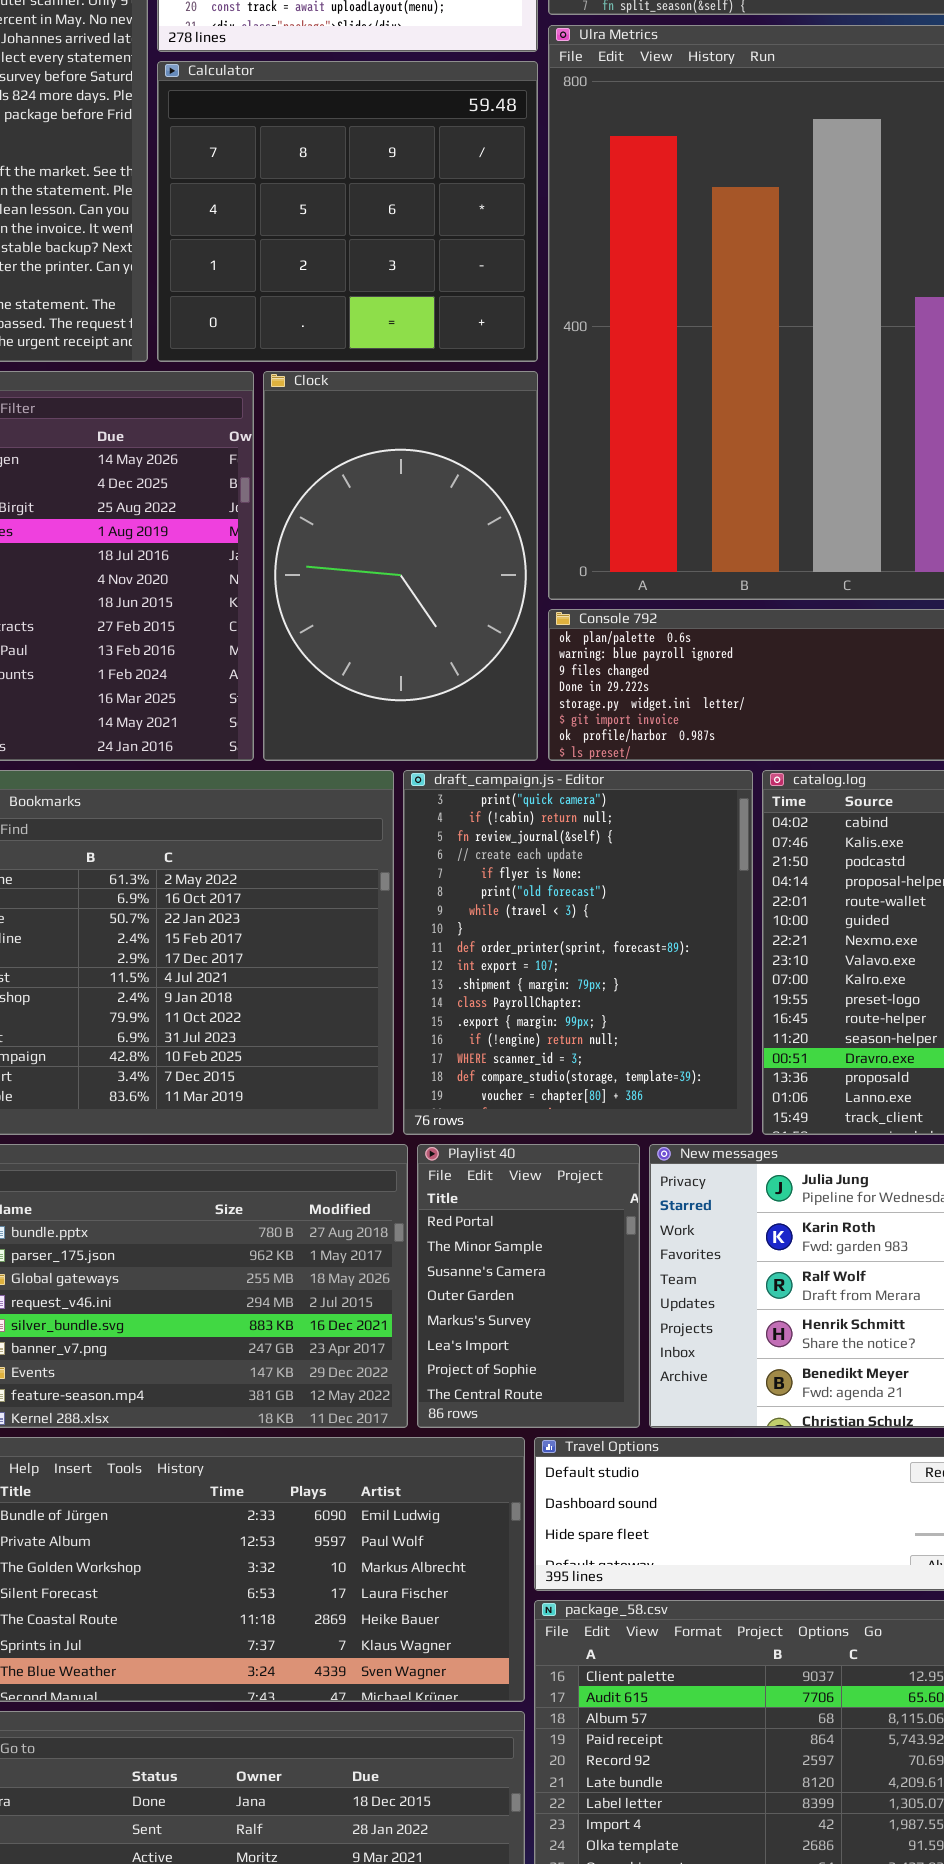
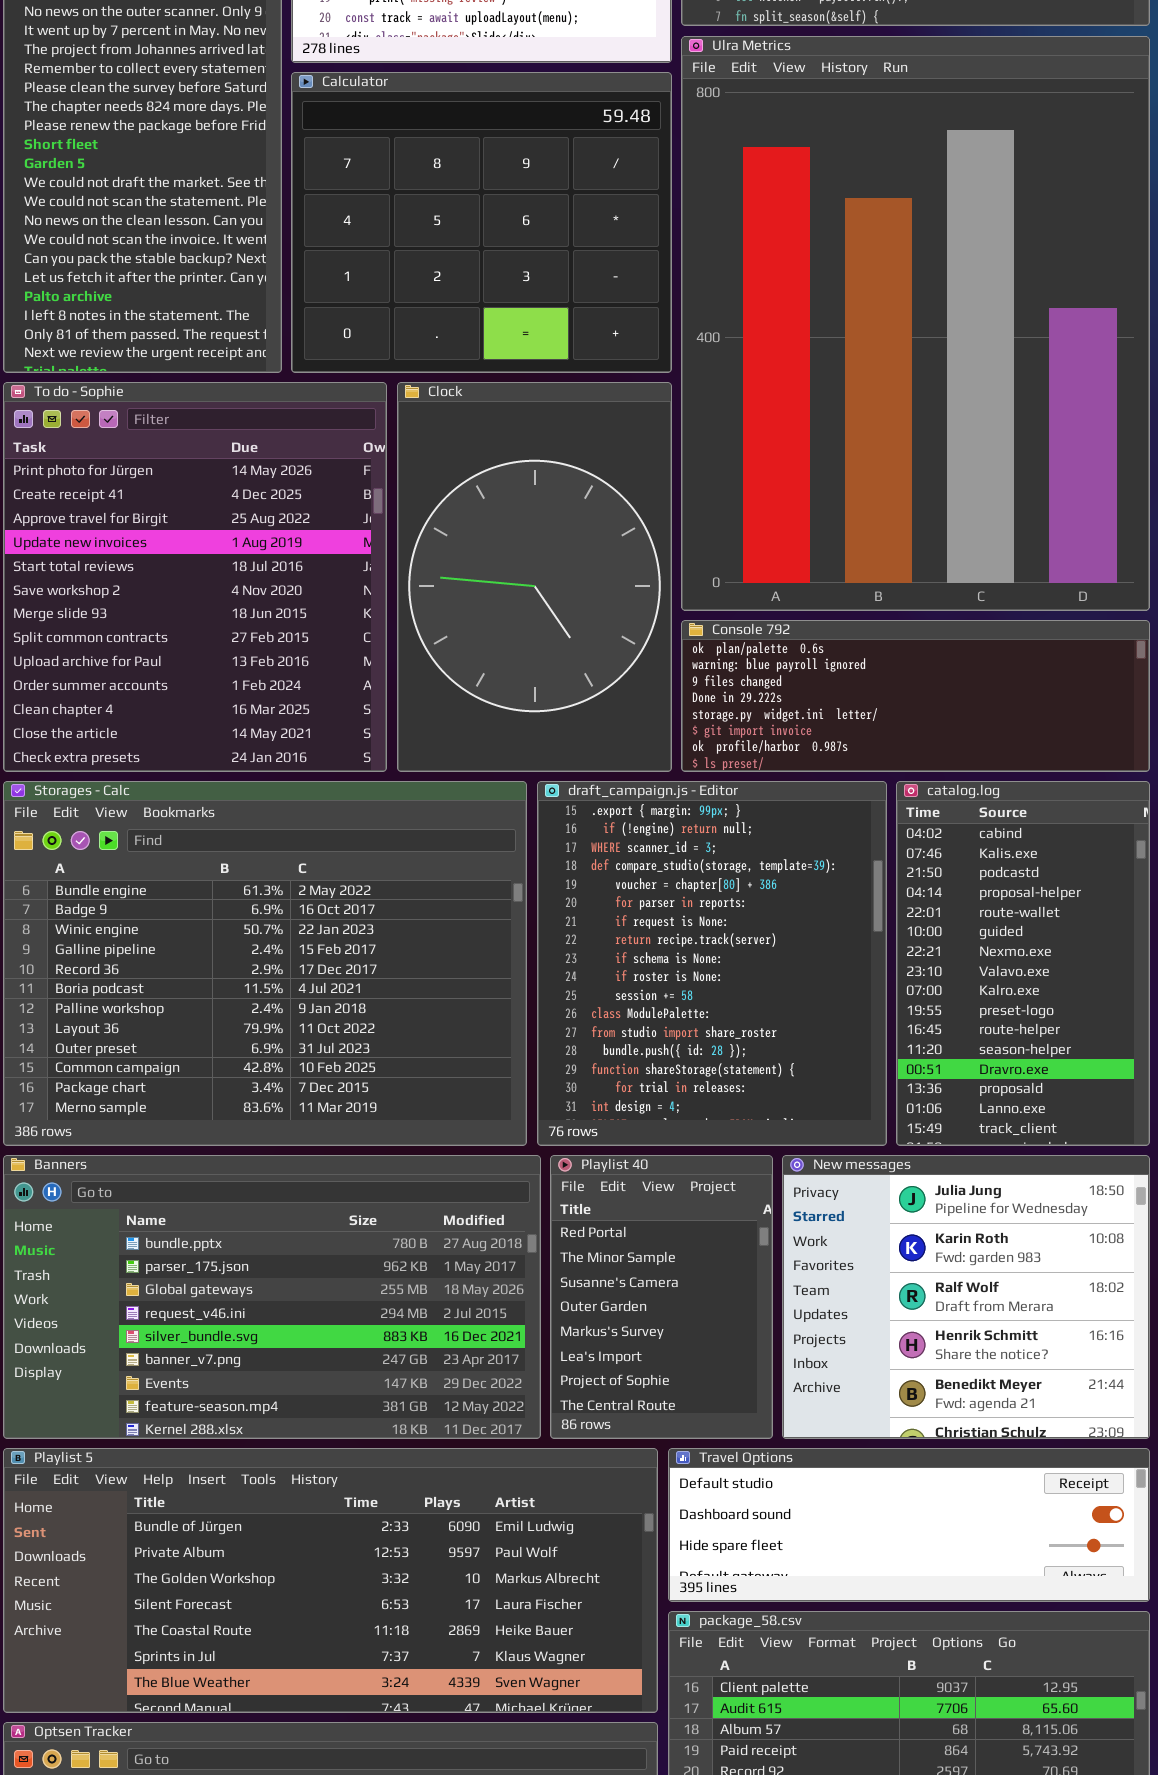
draft_campaign.js - Editor: [403,770,753,1135] -> [537,781,887,1146], scrolled down 12 rows

